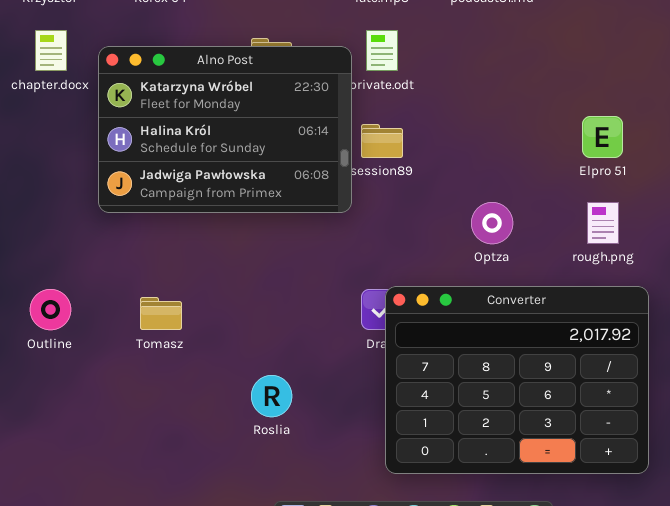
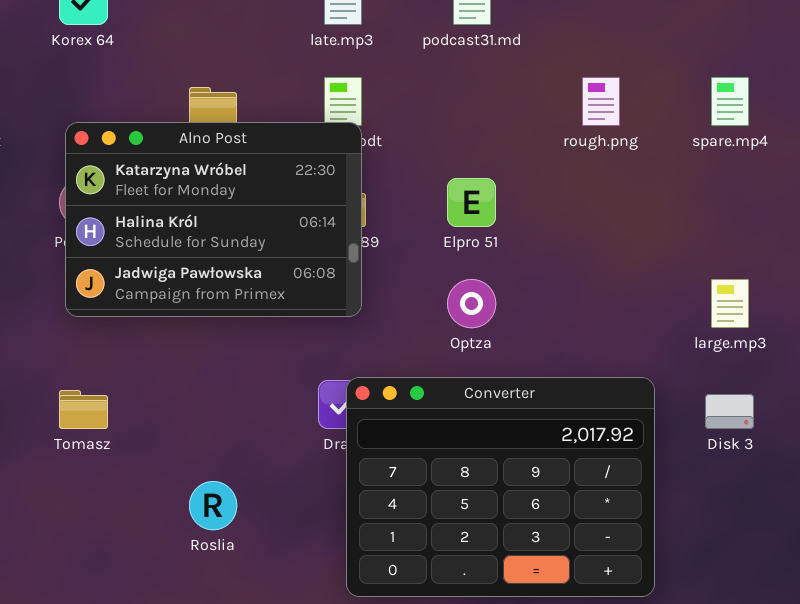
Alno Post: [98,46,352,213] -> [65,122,362,317], moved
Elpro 51: [582,116,623,158] -> [447,178,496,227], moved
rough.png: [587,202,619,244] -> [582,77,620,126], moved

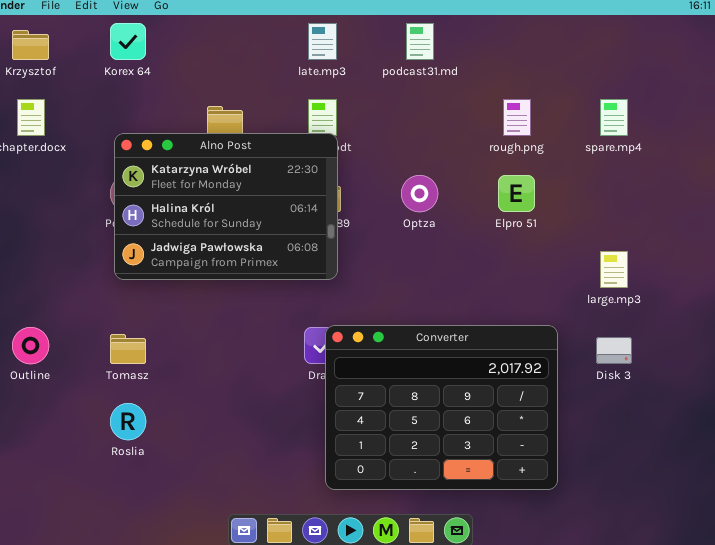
Elpro 51: [447,178,496,227] -> [498,175,535,212], moved
Optza: [447,279,496,328] -> [401,175,438,212], moved
Roslia: [189,481,237,530] -> [110,403,146,440], moved

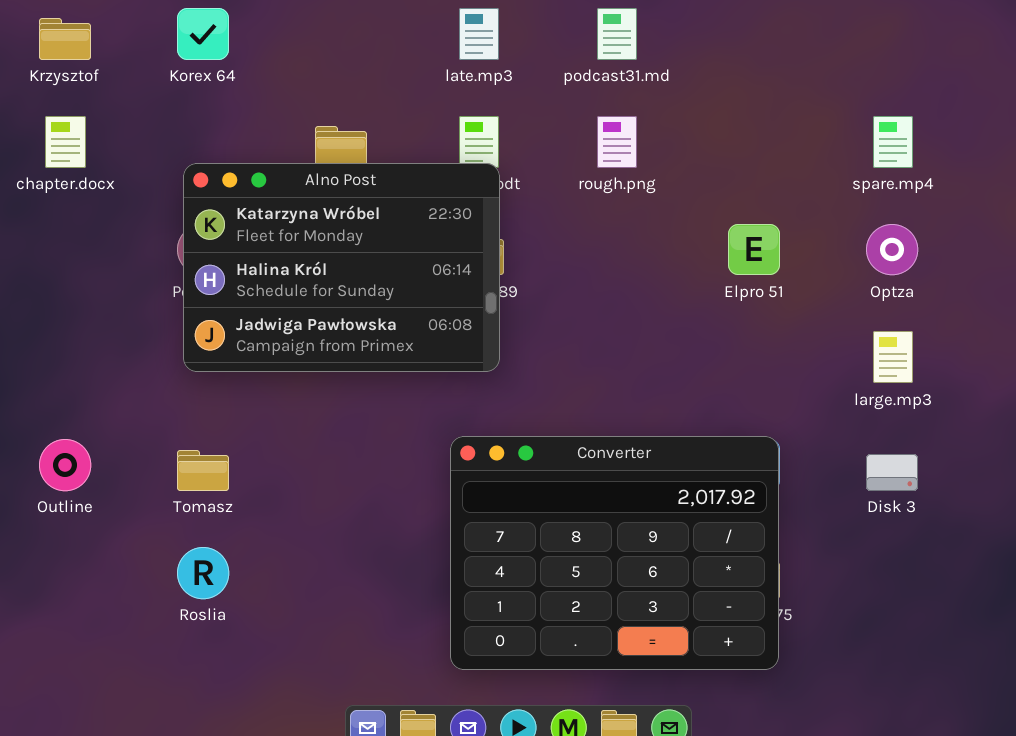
rough.png: [503,99,531,136] -> [597,116,637,168], moved
Optza: [401,175,438,212] -> [866,224,918,275], moved
Converter: [325,325,558,490] -> [450,436,779,670], moved

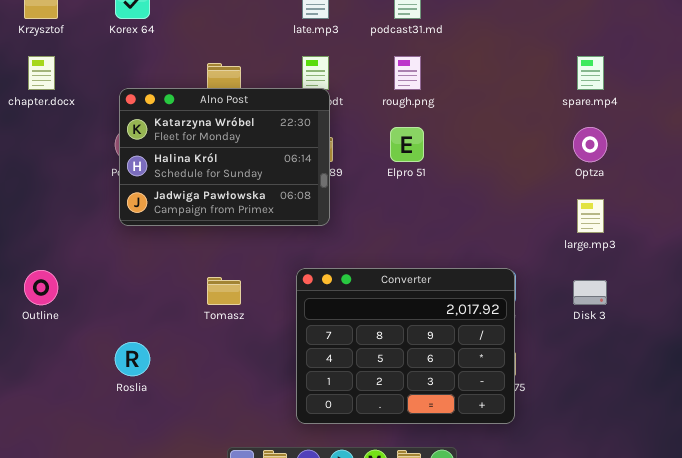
Elpro 51: [728,224,780,275] -> [390,127,424,162], moved
Tomasz: [177,450,229,491] -> [207,277,241,305], moved

